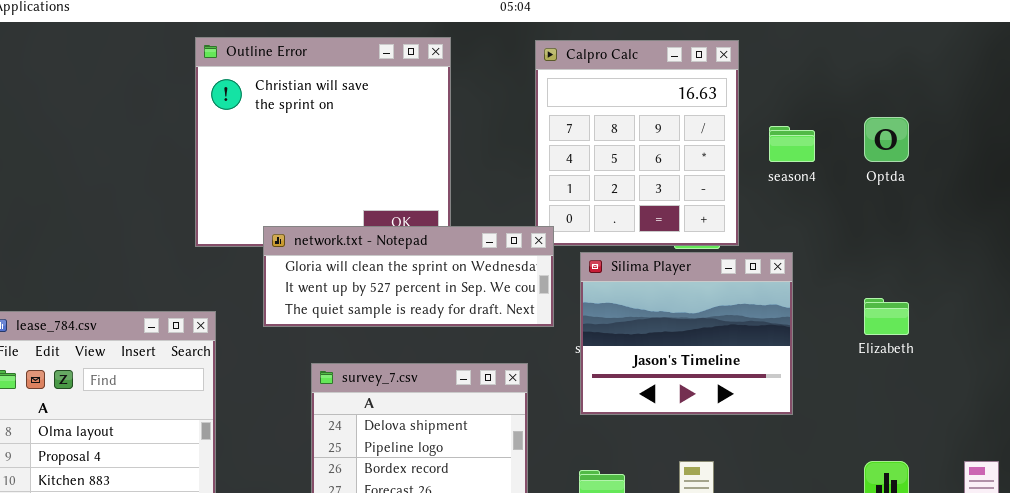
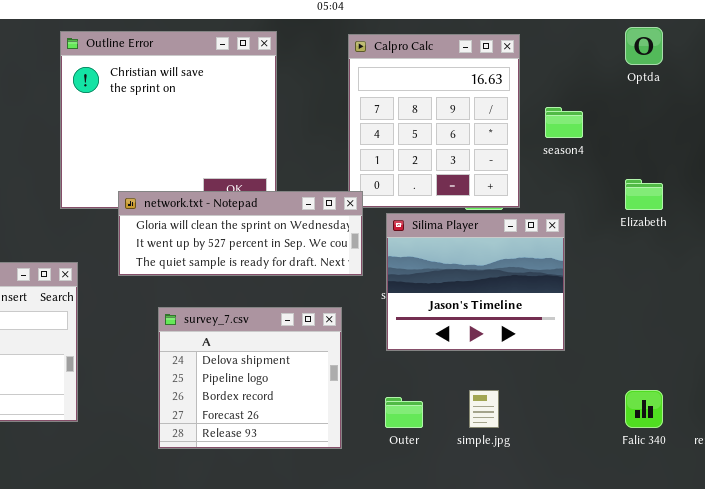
Optda: [864,117,909,162] -> [625,27,663,65], moved
Elizabeth: [864,298,909,335] -> [625,179,663,210], moved

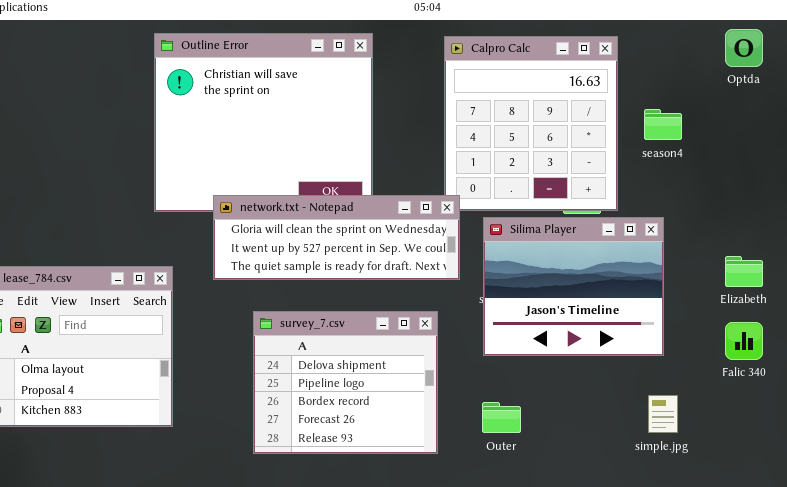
Elizabeth: [625,179,663,210] -> [725,256,763,287], moved
simple.jpg: [469,390,499,428] -> [648,395,678,433], moved
Falic 340: [625,390,663,428] -> [725,322,763,360], moved

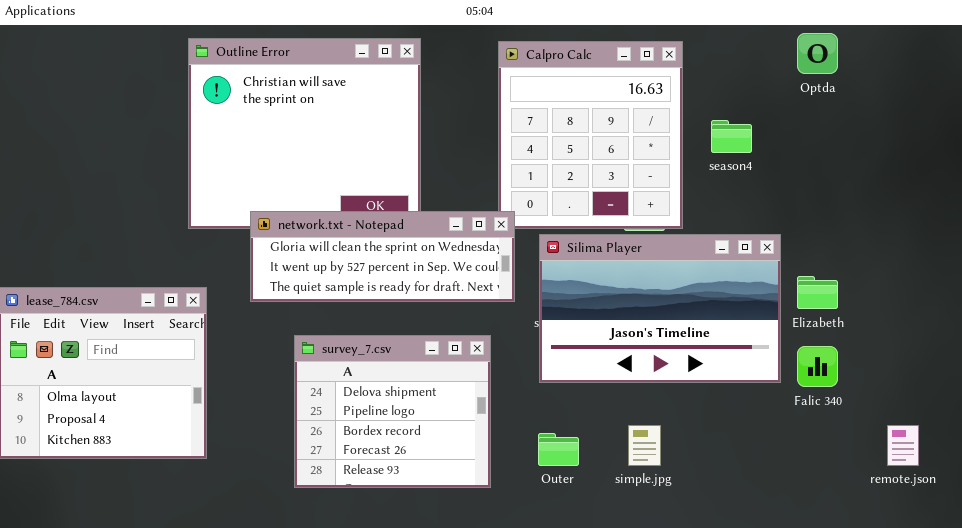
Silima Player: [483,217,664,356] -> [539,234,781,383], resized
simple.jpg: [648,395,678,433] -> [628,425,661,466], moved

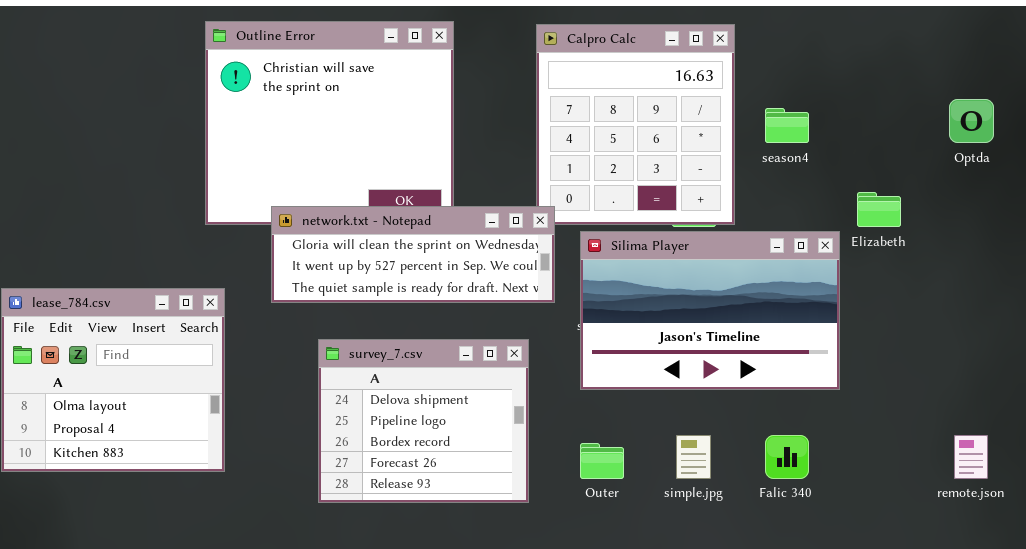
Optda: [797,33,838,74] -> [949,99,994,143], moved
Elizabeth: [797,276,838,309] -> [857,192,901,227], moved
Falic 340: [797,346,838,387] -> [765,435,809,479], moved

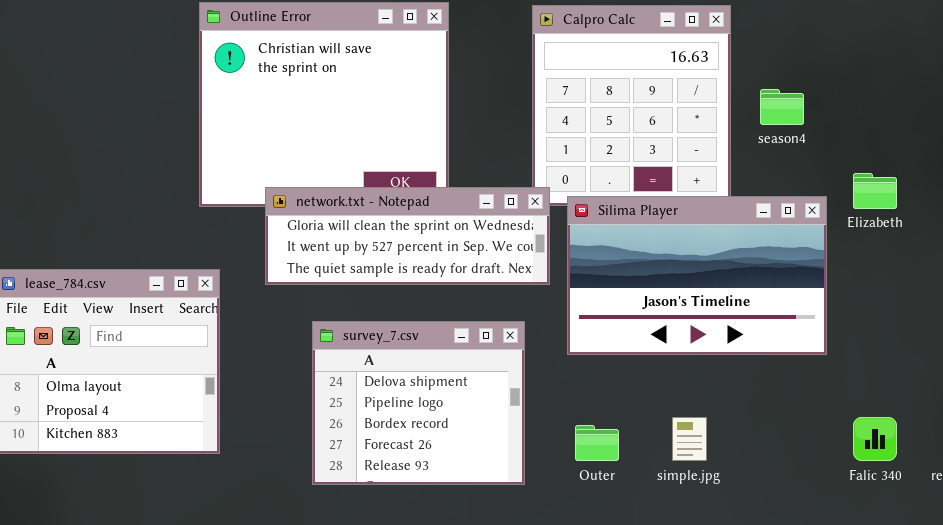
Silima Player: [580,231,840,390] -> [567,196,827,355], moved
Falic 340: [765,435,809,479] -> [853,417,897,461], moved

